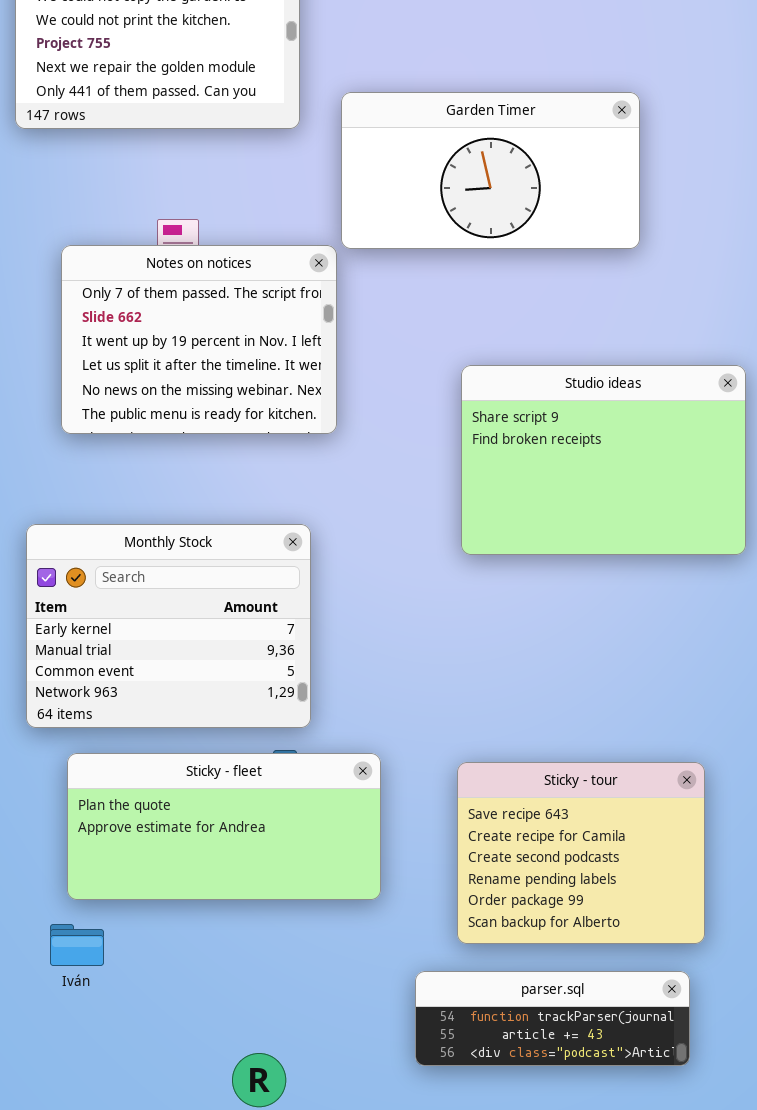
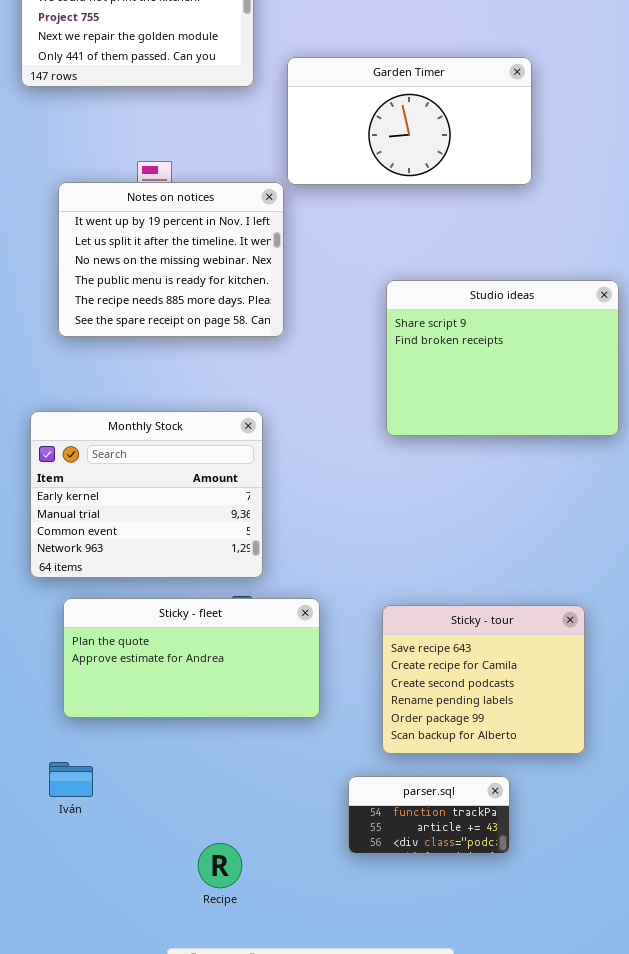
Notes on notices: [61,245,337,434] -> [58,182,284,337], scrolled down 2 rows
Iván: [50,924,104,966] -> [49,762,93,797], moved
parser.sql: [415,971,690,1066] -> [348,776,510,854], resized

